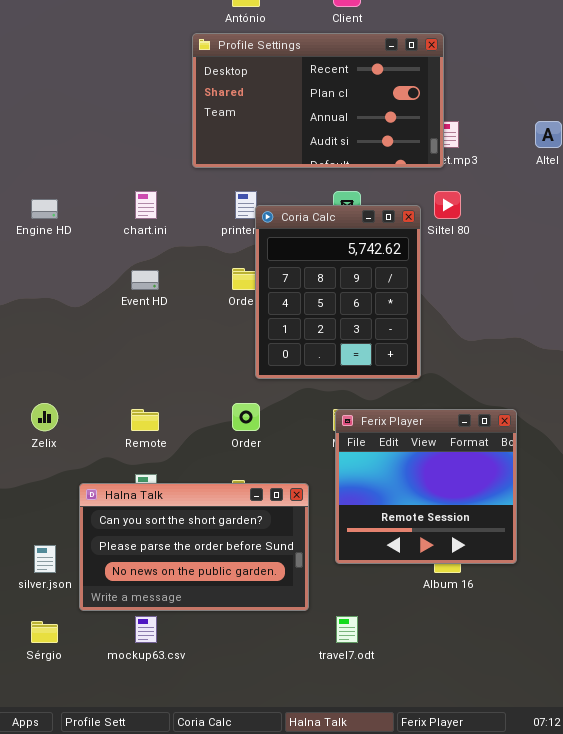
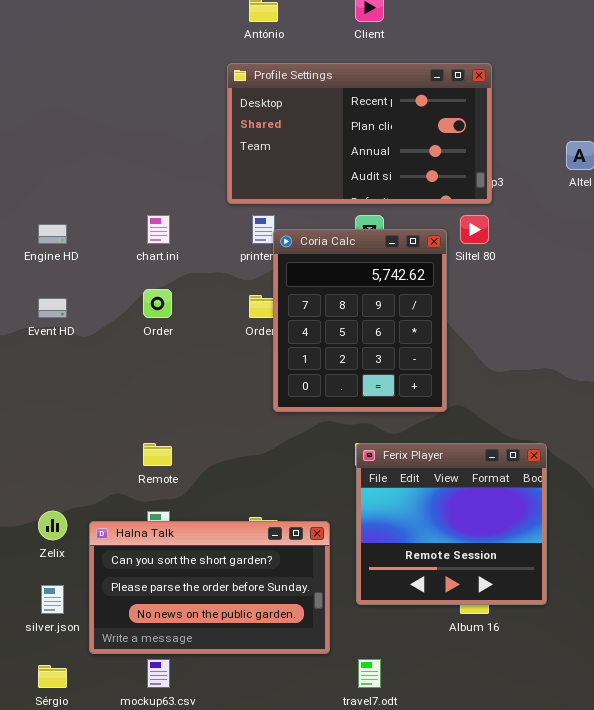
Profile Settings: [192,33,444,168] -> [227,63,492,204], moved
Event HD: [131,270,159,290] -> [38,298,67,318], moved
Zelix: [31,403,58,431] -> [38,511,67,540], moved
Order: [232,403,260,431] -> [143,289,172,318], moved

